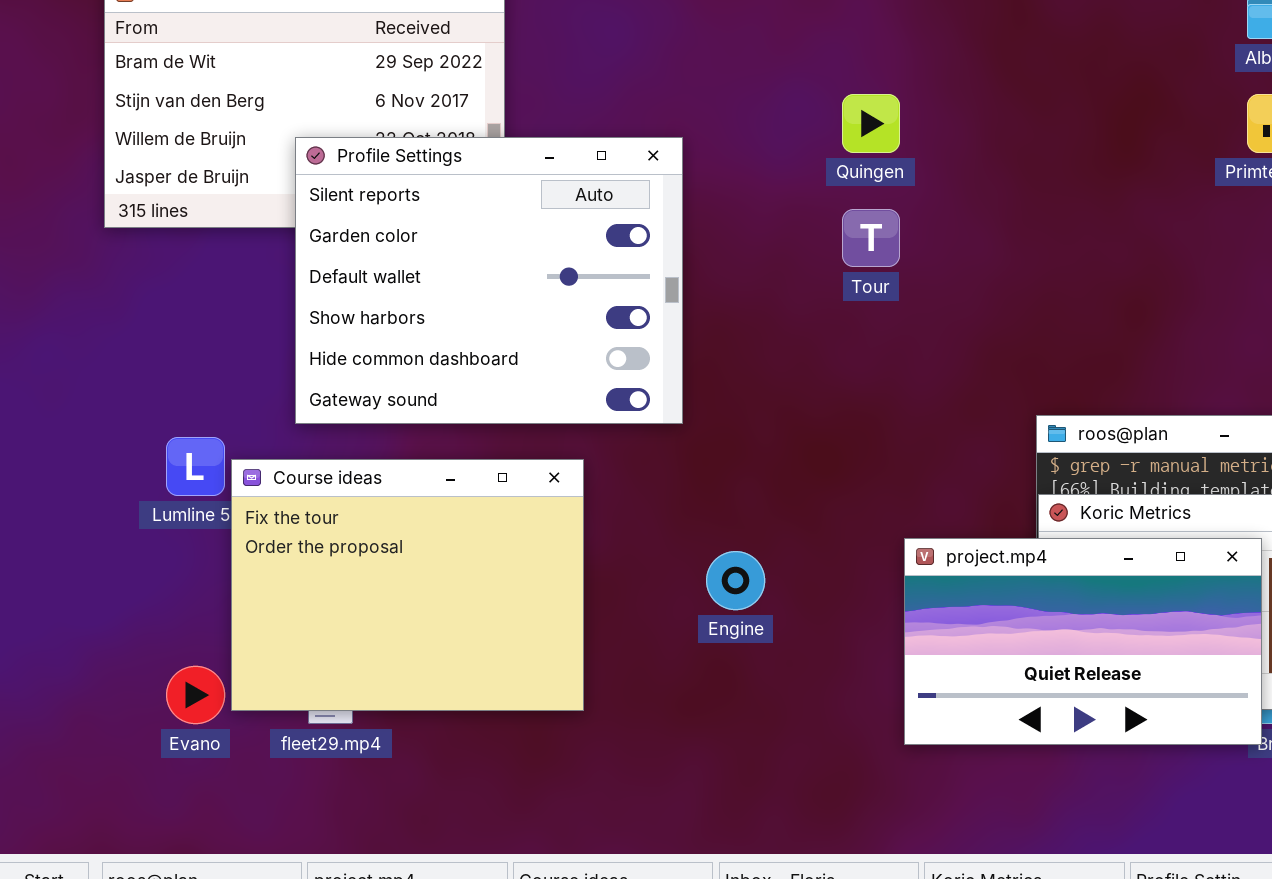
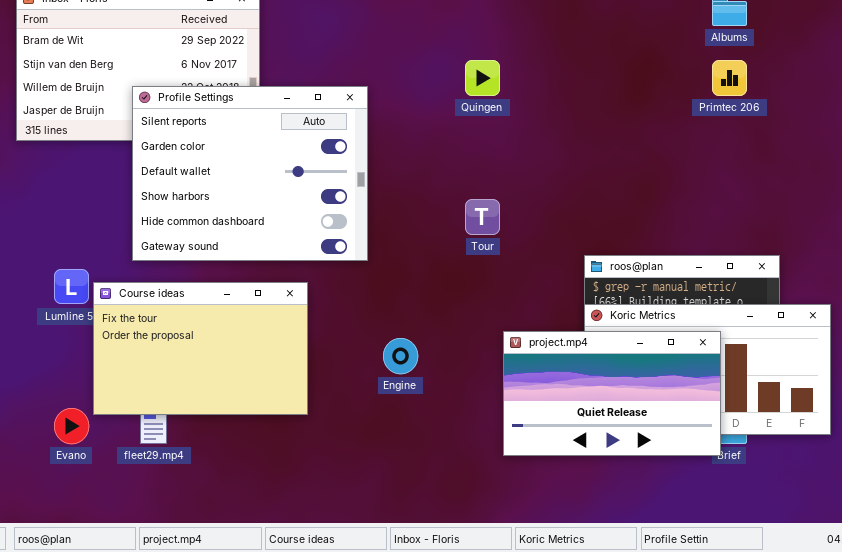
Tour: [842,209,900,267] -> [465,199,500,235], moved
Course ideas: [231,459,584,711] -> [93,282,308,415], resized

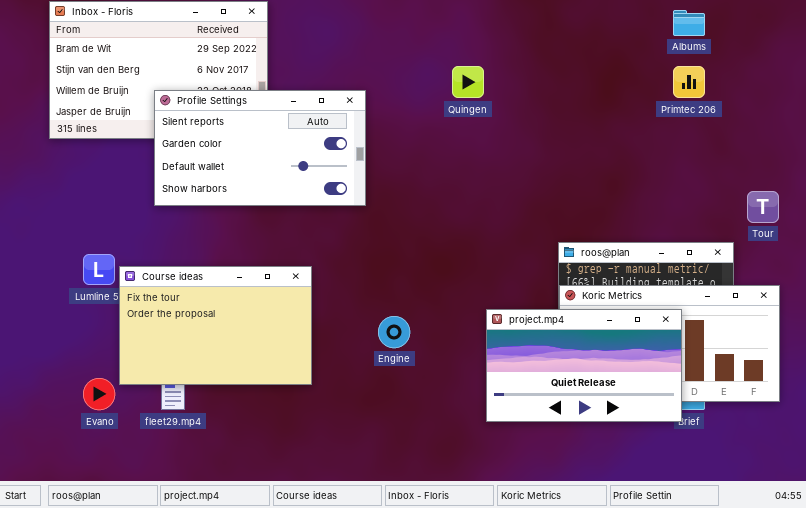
Profile Settings: [132,86,368,261] -> [154,90,366,206], resized
Tour: [465,199,500,235] -> [747,191,779,223], moved

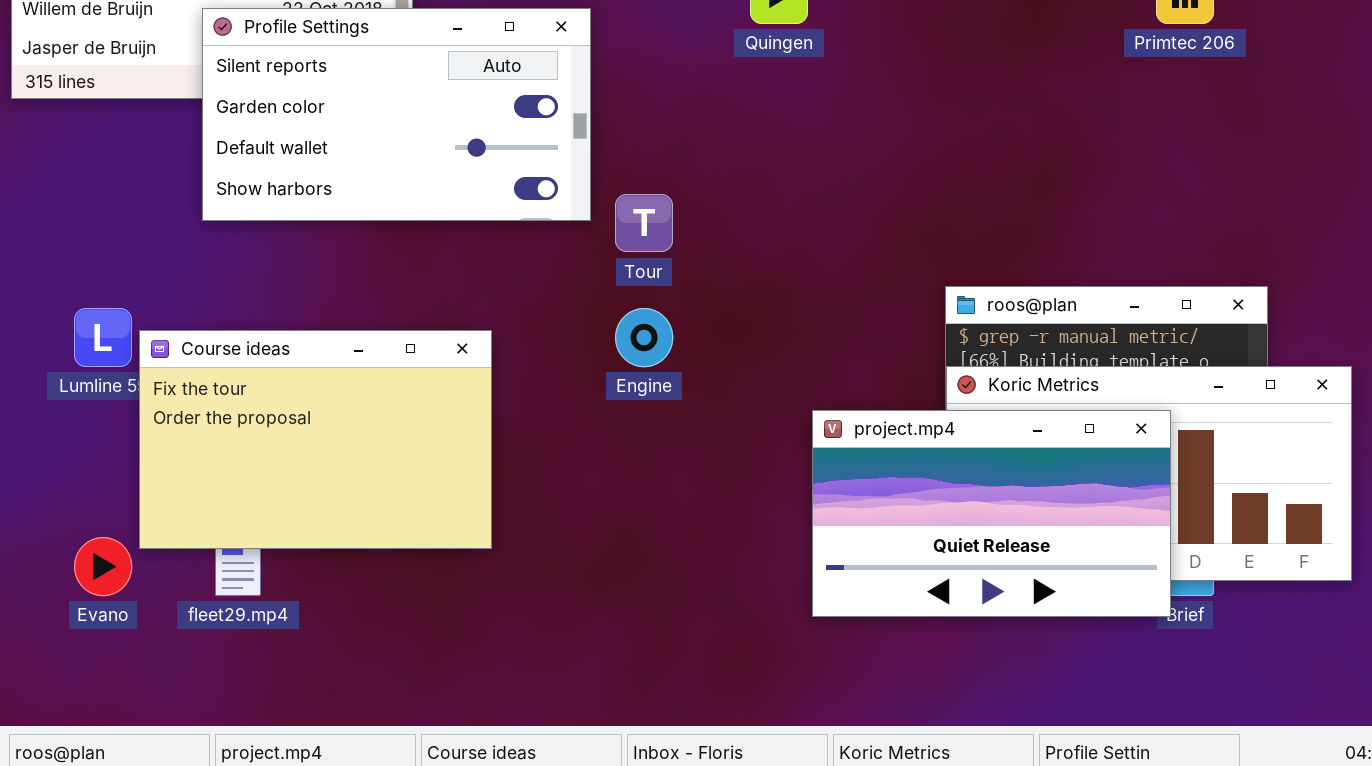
Tour: [747,191,779,223] -> [615,194,673,252], moved
Engine: [378,316,410,348] -> [615,308,673,367], moved

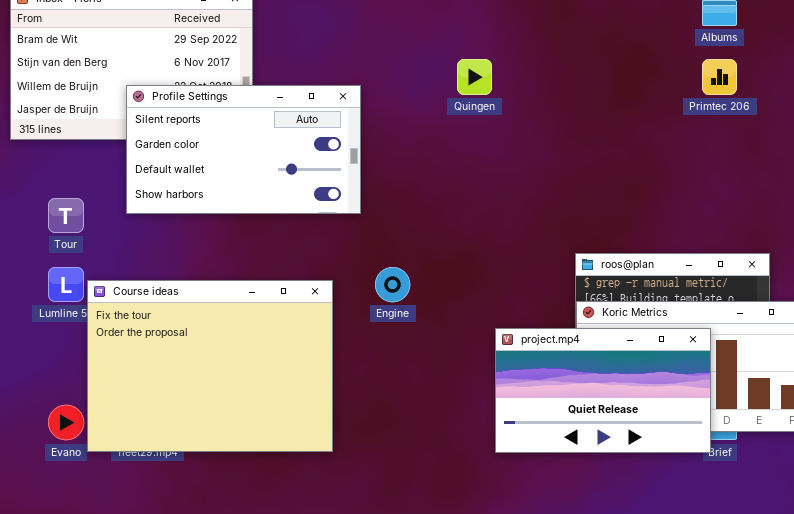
Tour: [615,194,673,252] -> [48,198,84,233], moved
Course ideas: [139,330,492,549] -> [87,280,333,452], resized

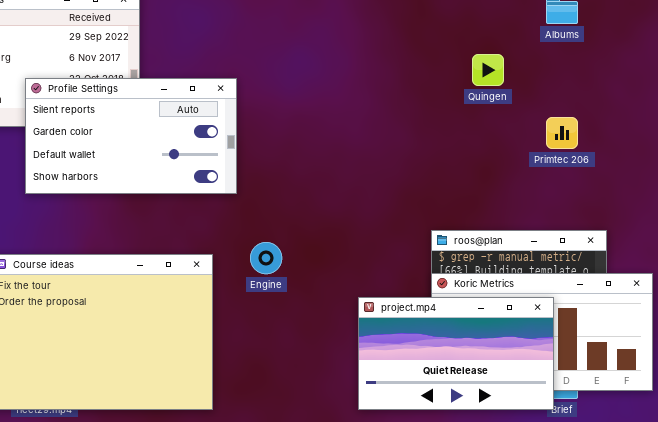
Quingen: [457,59,492,95] -> [472,54,504,86], moved
Primtec 206: [702,59,737,95] -> [546,117,578,149], moved

